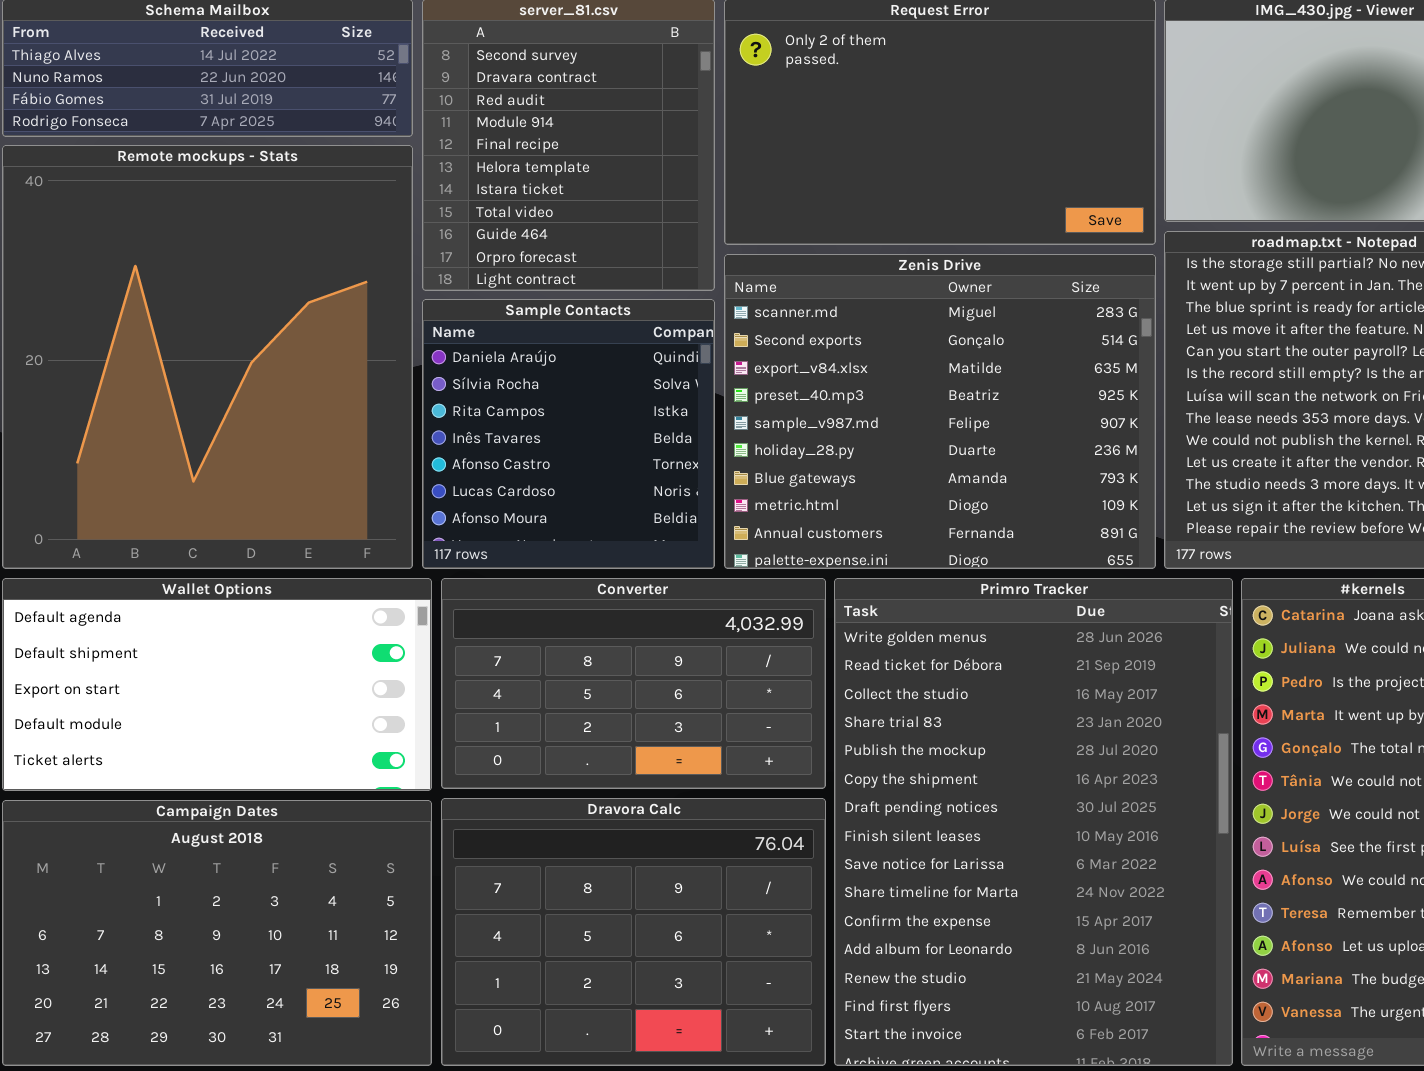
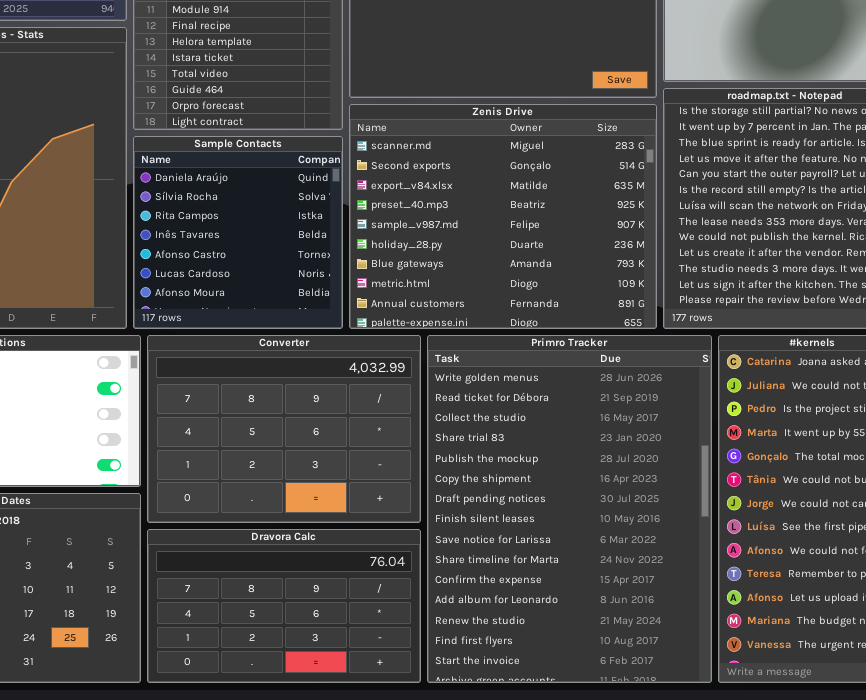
Converter: [441,578,826,789] -> [147,335,421,523], resized
Dravora Calc: [441,798,826,1066] -> [147,529,421,683], resized

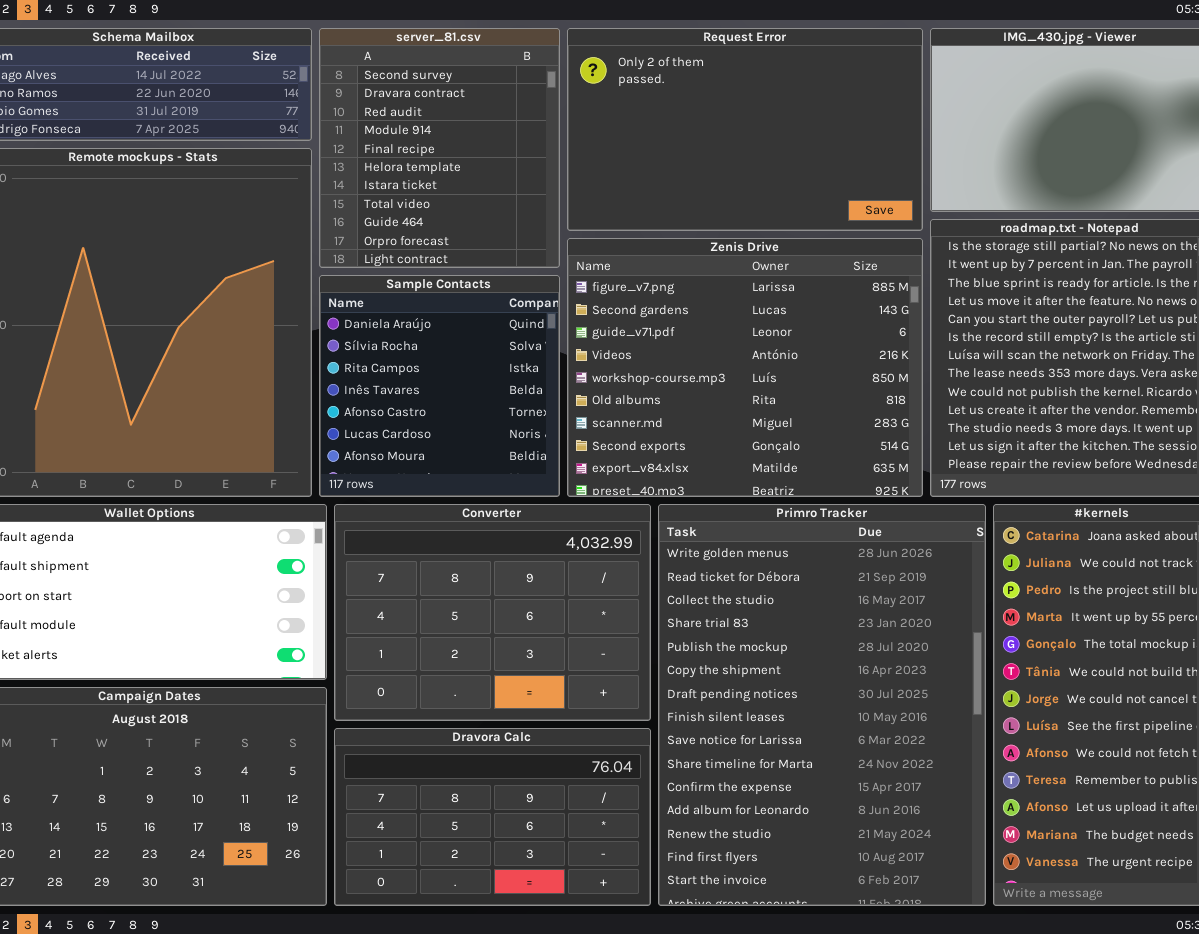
Zenis Drive: [349,104,657,329] -> [567,238,923,497], scrolled up 6 rows

